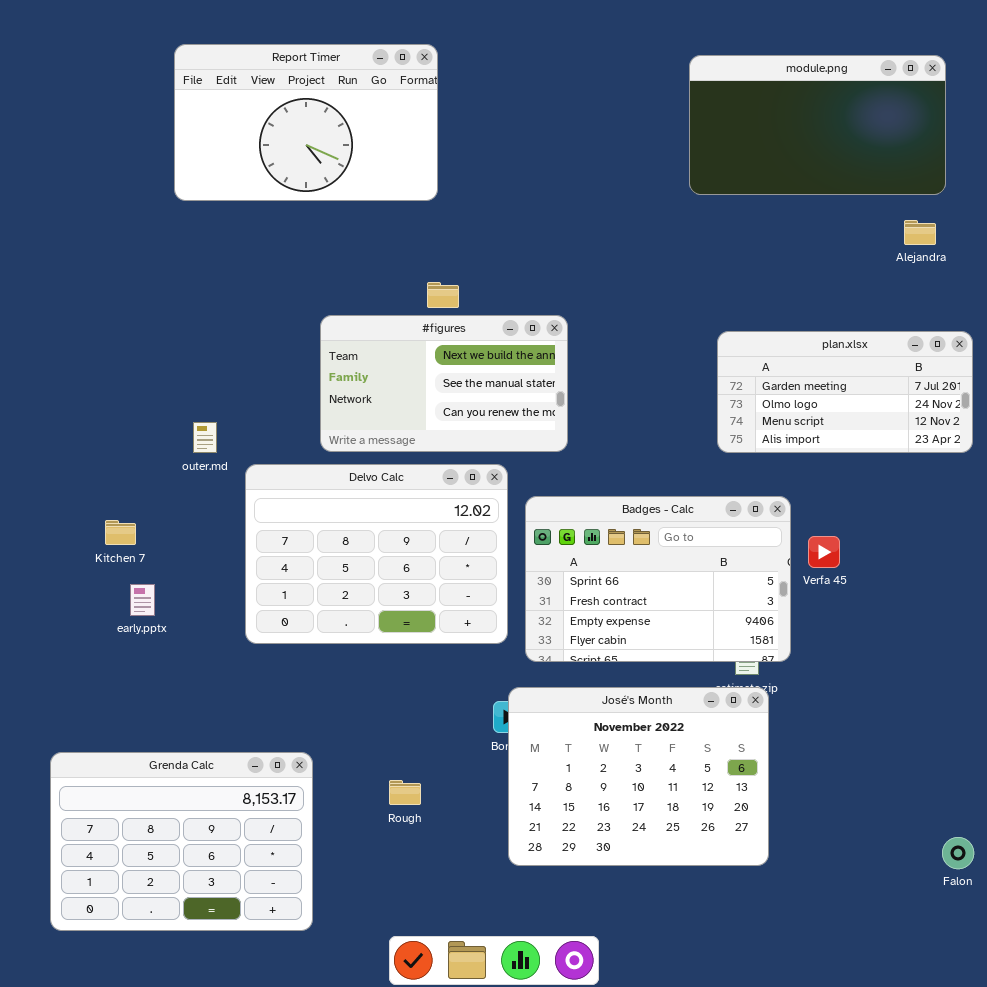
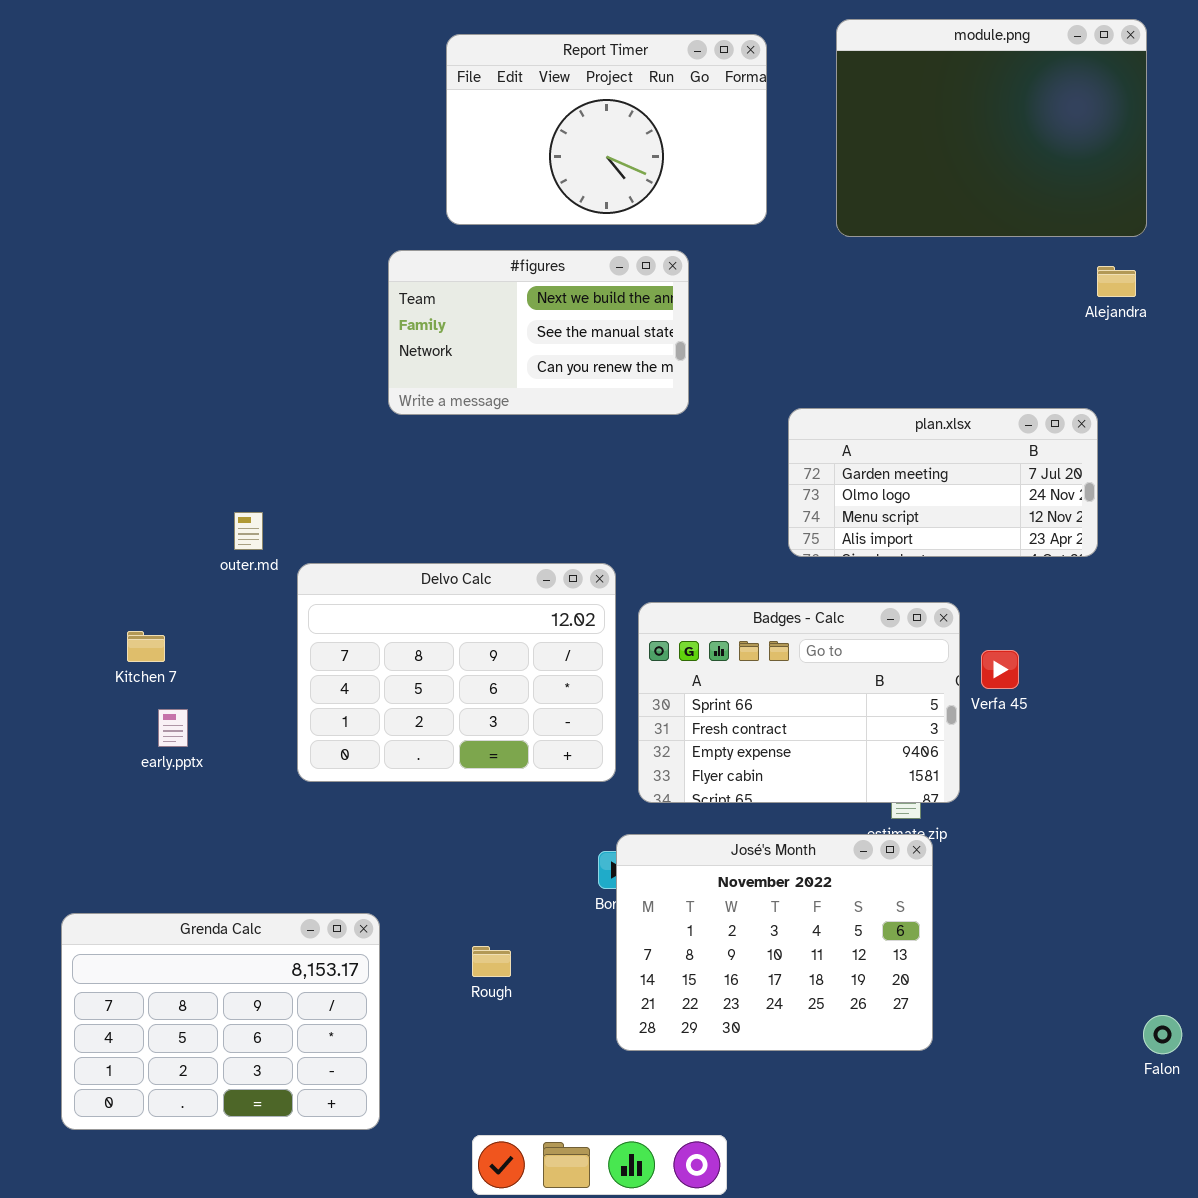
Report Timer: [174,44,438,201] -> [446,34,767,225], moved
module.png: [689,55,946,195] -> [836,19,1147,237], resized
#figures: [320,315,568,452] -> [388,250,689,415], moved
plan.xlsx: [717,331,973,453] -> [788,408,1098,557], moved

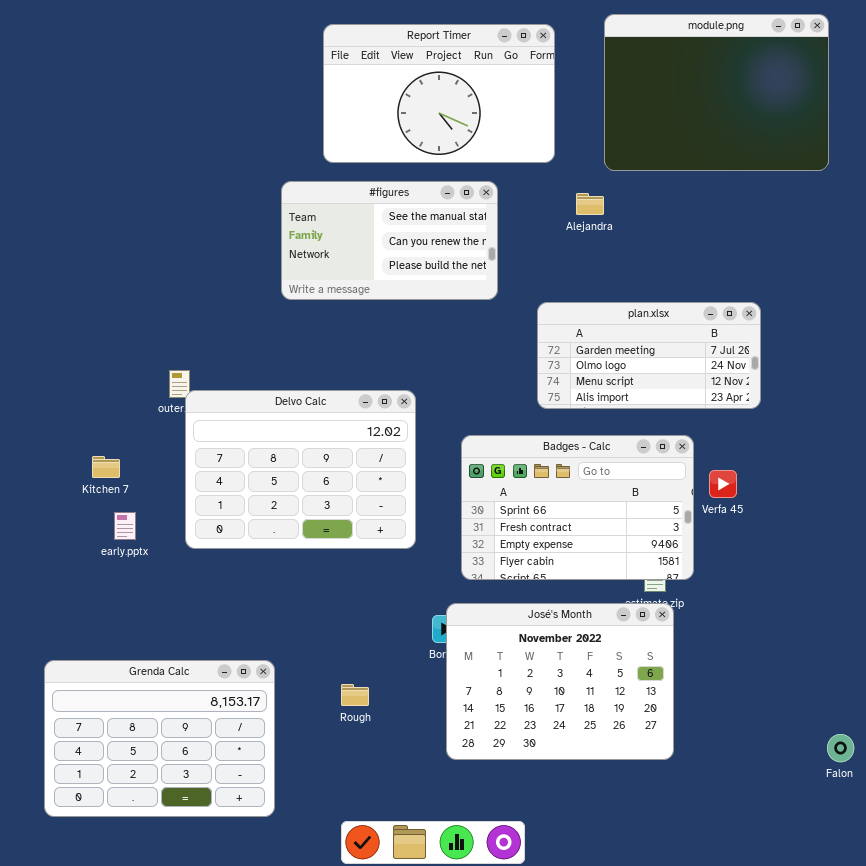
#figures: [388,250,689,415] -> [281,181,498,300], scrolled down 1 row
Alejandra: [1097,266,1136,297] -> [576,193,604,215], moved
plan.xlsx: [788,408,1098,557] -> [537,302,761,409], moved
Delvo Calc: [297,563,616,782] -> [185,390,416,549], moved

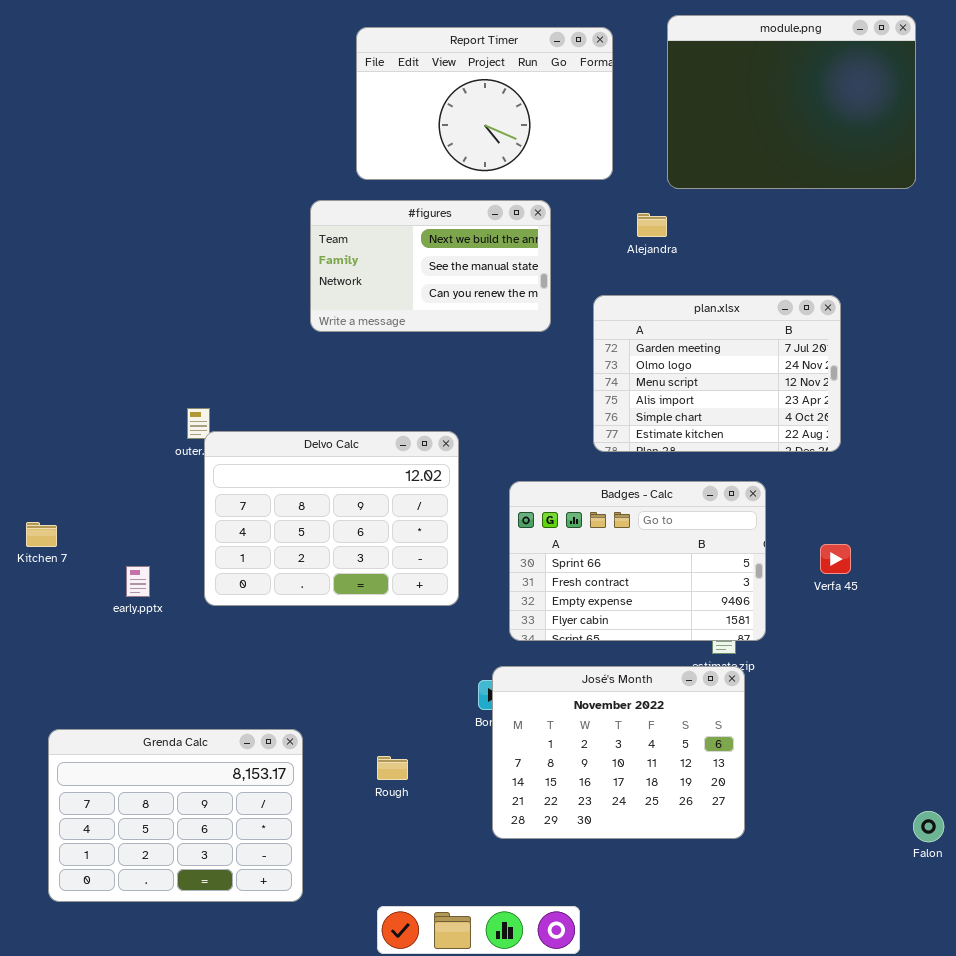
#figures: [281,181,498,300] -> [310,200,551,332], scrolled up 1 row
plan.xlsx: [537,302,761,409] -> [593,295,841,452], resized
Kitchen 7: [92,456,120,478] -> [26,522,57,547], moved
Verfa 45: [709,470,737,498] -> [820,544,851,574], moved

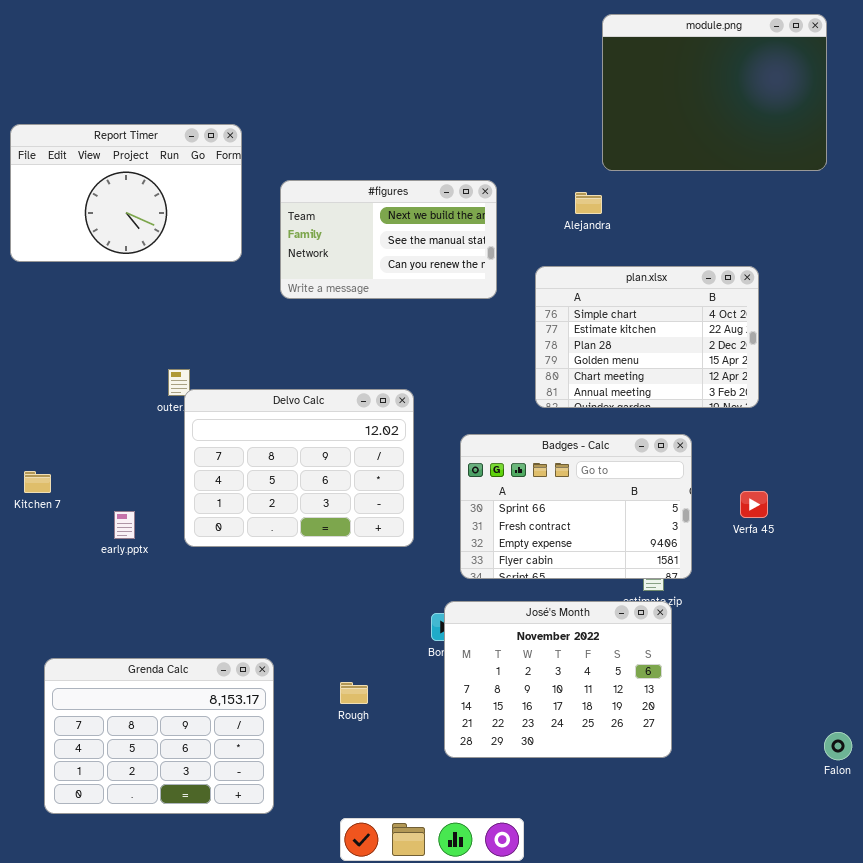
Report Timer: [356,27,613,180] -> [10,124,242,262], moved
plan.xlsx: [593,295,841,452] -> [535,266,759,408], scrolled down 4 rows

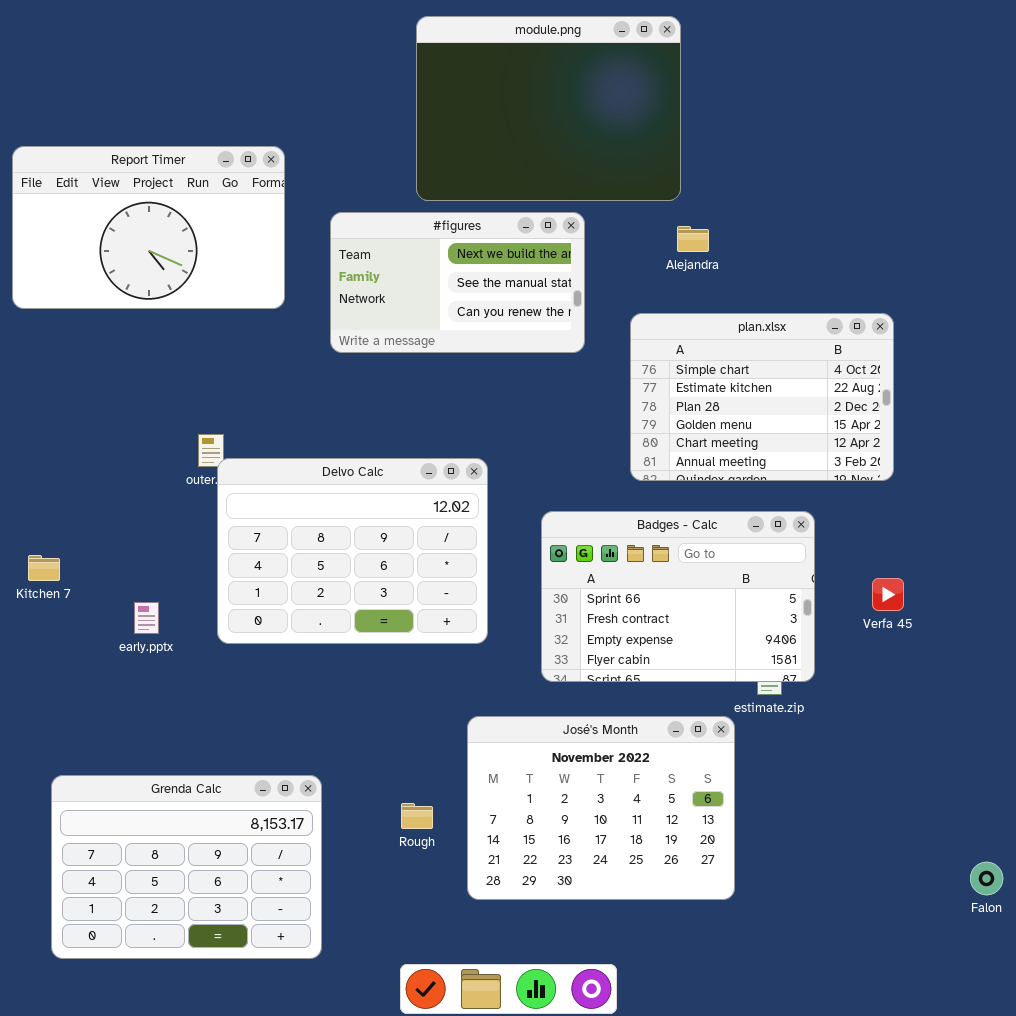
module.png: [602,14,827,171] -> [416,16,681,201], moved
José's Month: [444,601,672,758] -> [467,716,735,900], moved

